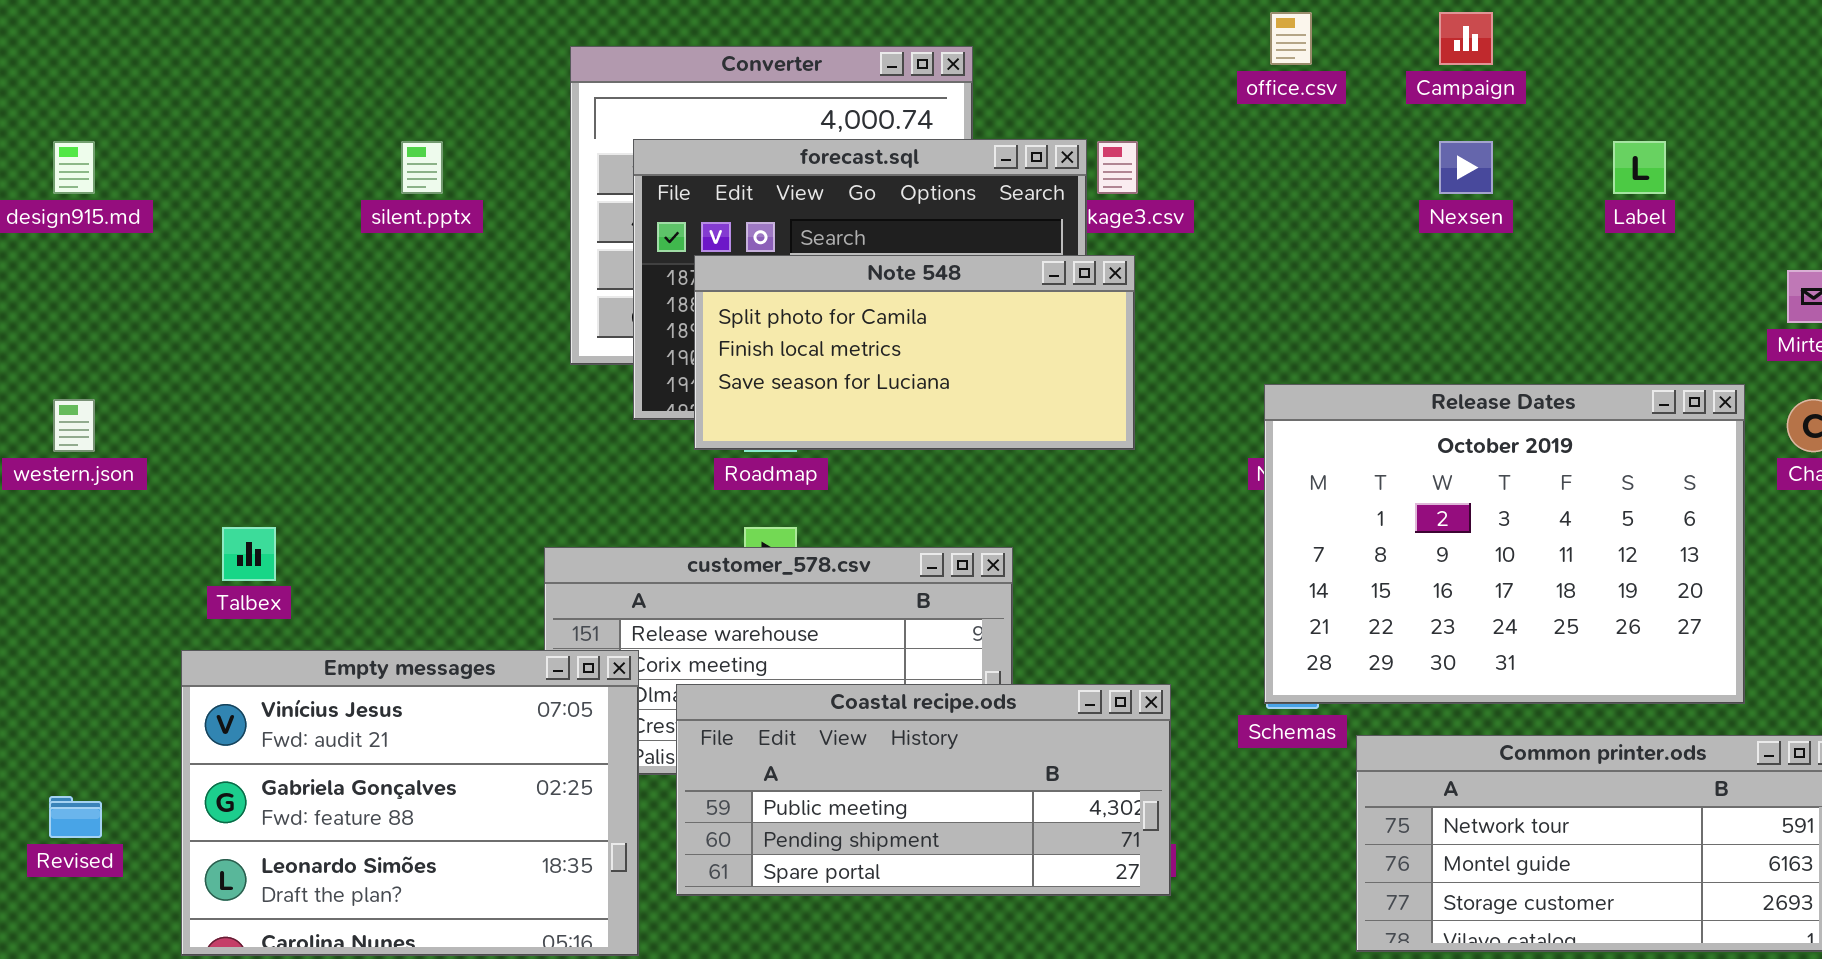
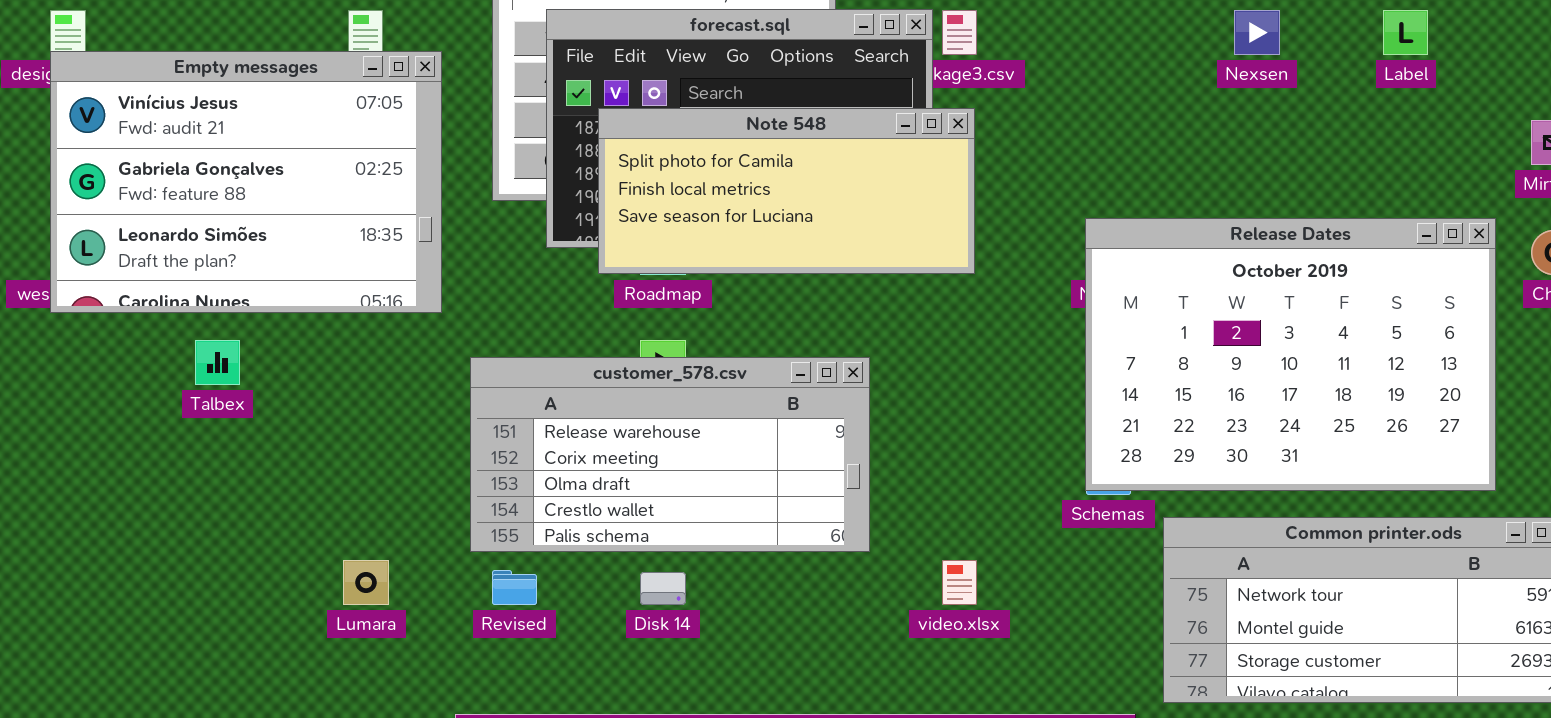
Empty messages: [181,650,639,956] -> [50,51,442,313], moved
Coastal recipe.ods: [676,684,1171,896] -> none, closed
Revised: [49,796,102,838] -> [492,570,537,605], moved

